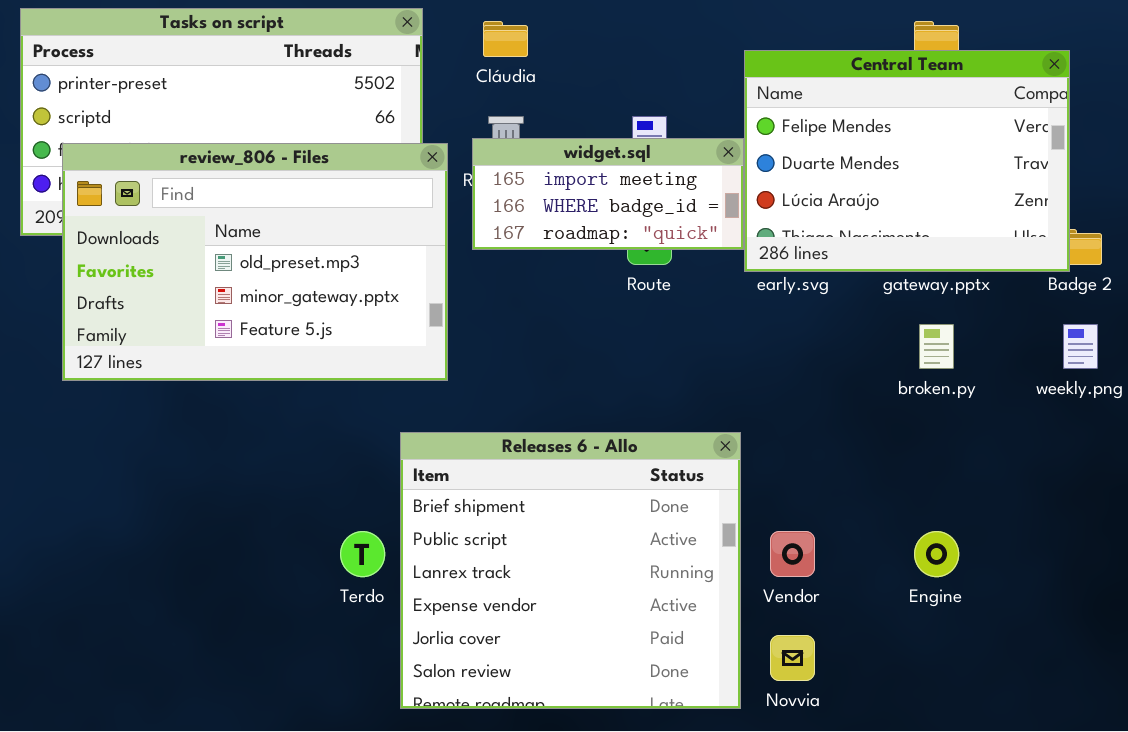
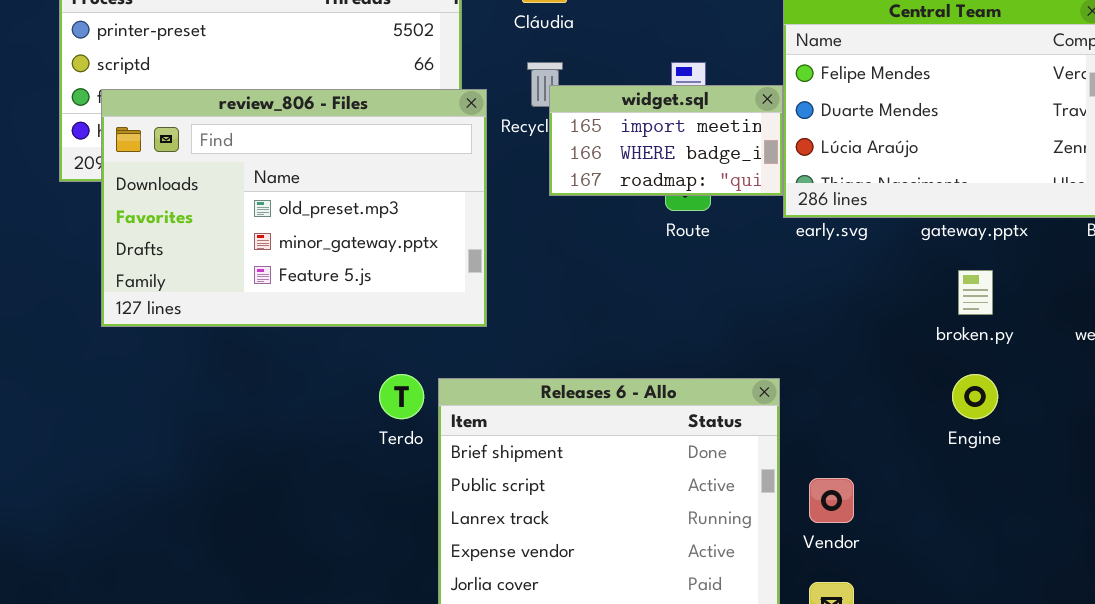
widget.sql: [472,138,744,250] -> [549,85,783,196], resized
Terdo: [340,531,385,577] -> [379,374,424,419], moved
Engine: [914,531,959,577] -> [952,374,998,419], moved

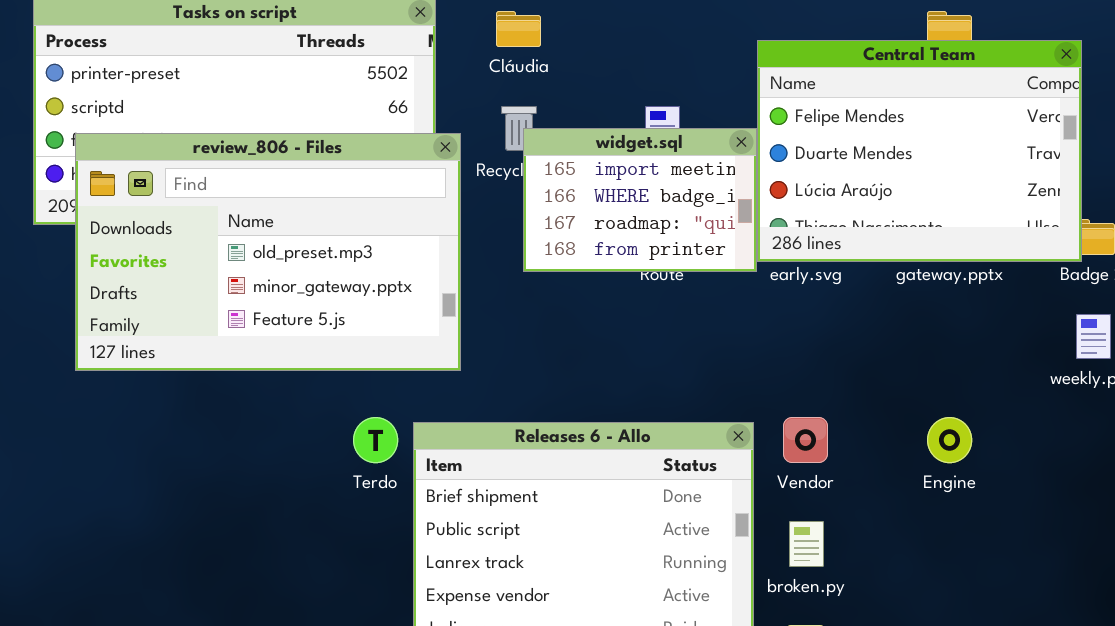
widget.sql: [549,85,783,196] -> [523,128,757,272], resized
broken.py: [958,270,993,315] -> [789,521,824,567], moved
Vendor: [809,478,854,523] -> [783,417,828,463], moved

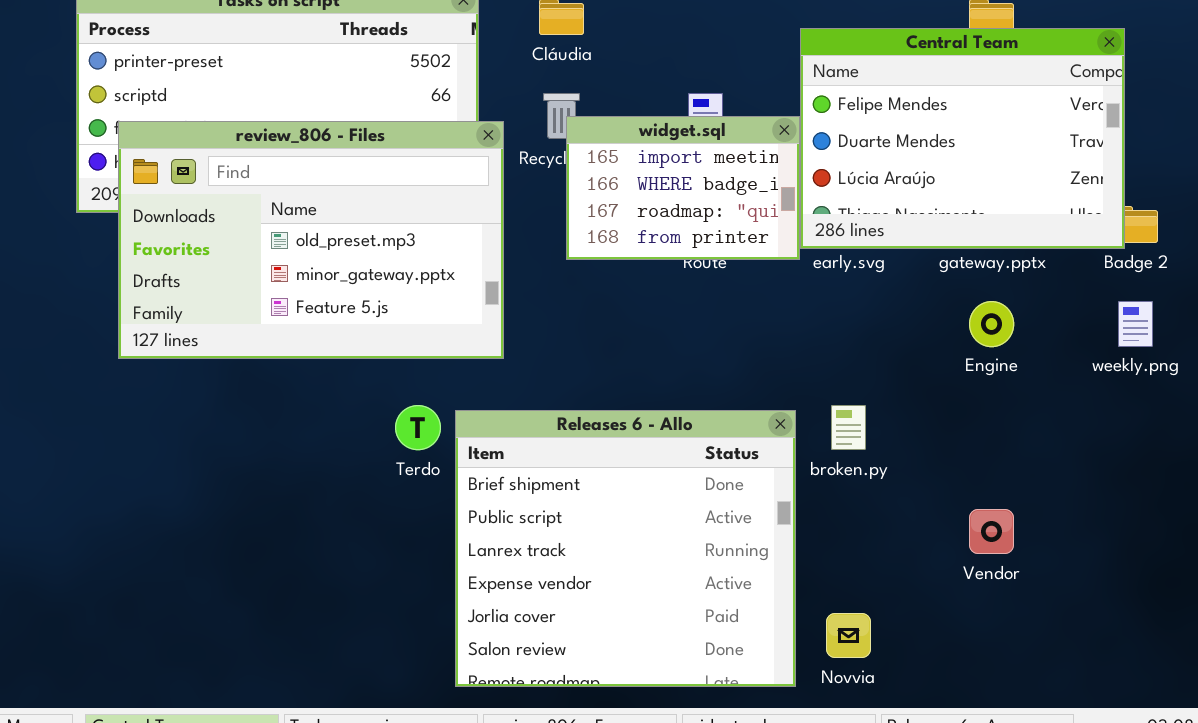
Vendor: [783,417,828,463] -> [969,509,1014,554], moved
Engine: [927,417,972,463] -> [969,301,1014,347], moved
broken.py: [789,521,824,567] -> [831,405,866,450], moved

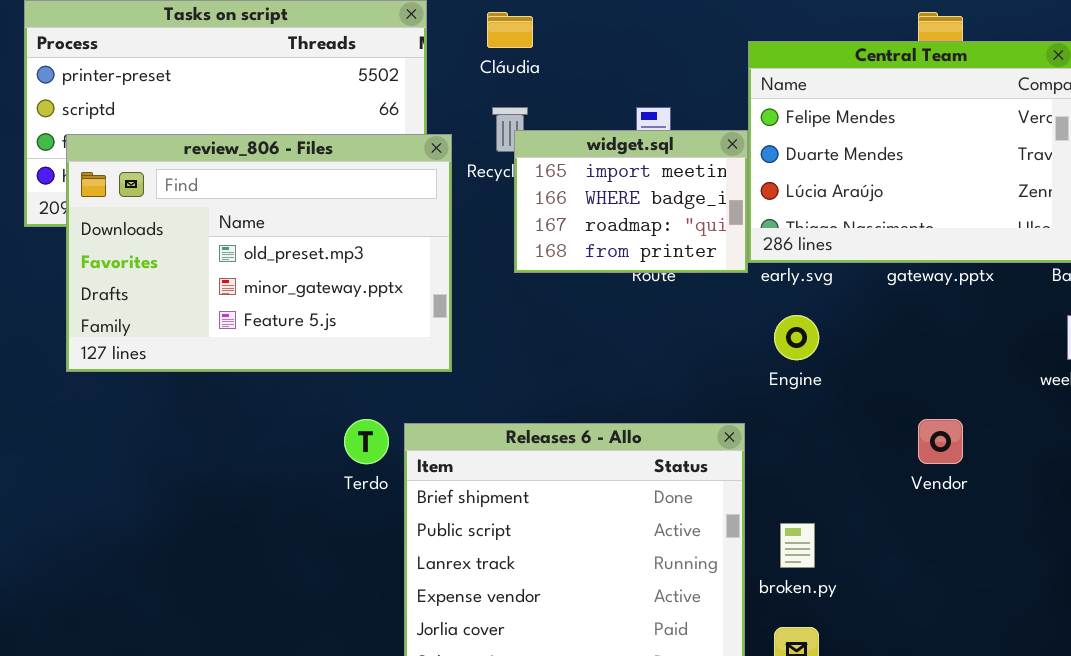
Engine: [969,301,1014,347] -> [774,315,819,360], moved
broken.py: [831,405,866,450] -> [780,523,815,568], moved
Vendor: [969,509,1014,554] -> [918,419,963,464], moved

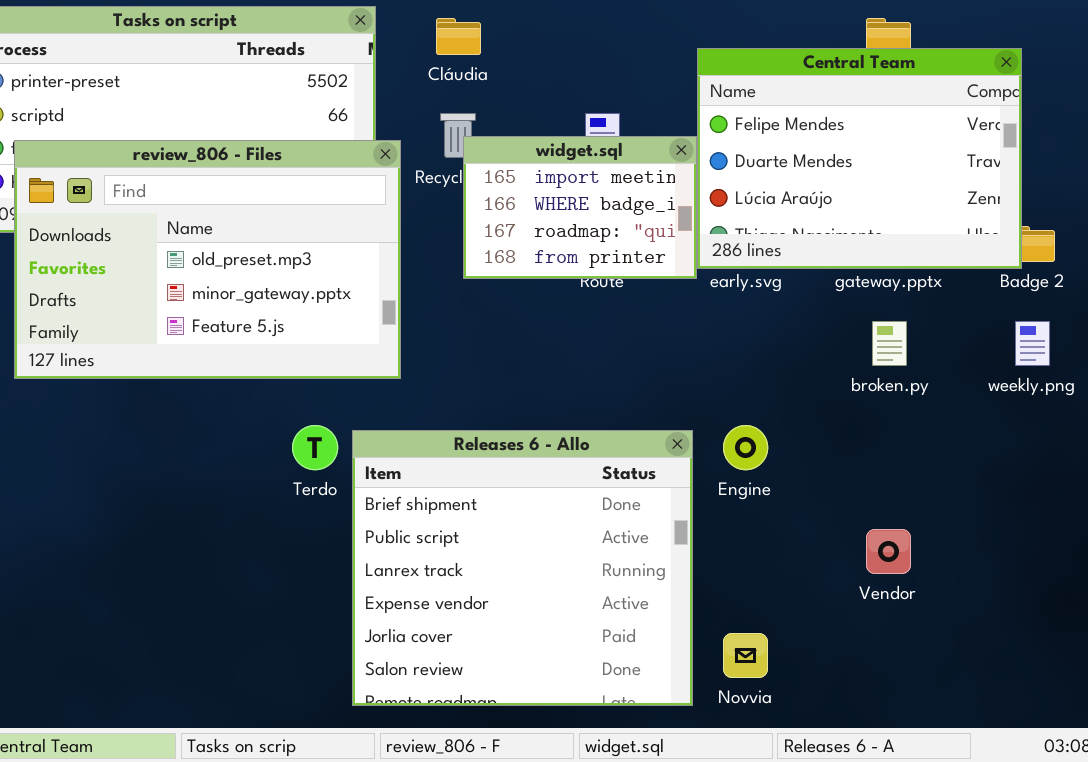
Engine: [774,315,819,360] -> [723,425,768,470], moved
Vendor: [918,419,963,464] -> [866,529,911,574], moved
broken.py: [780,523,815,568] -> [872,321,907,366], moved

